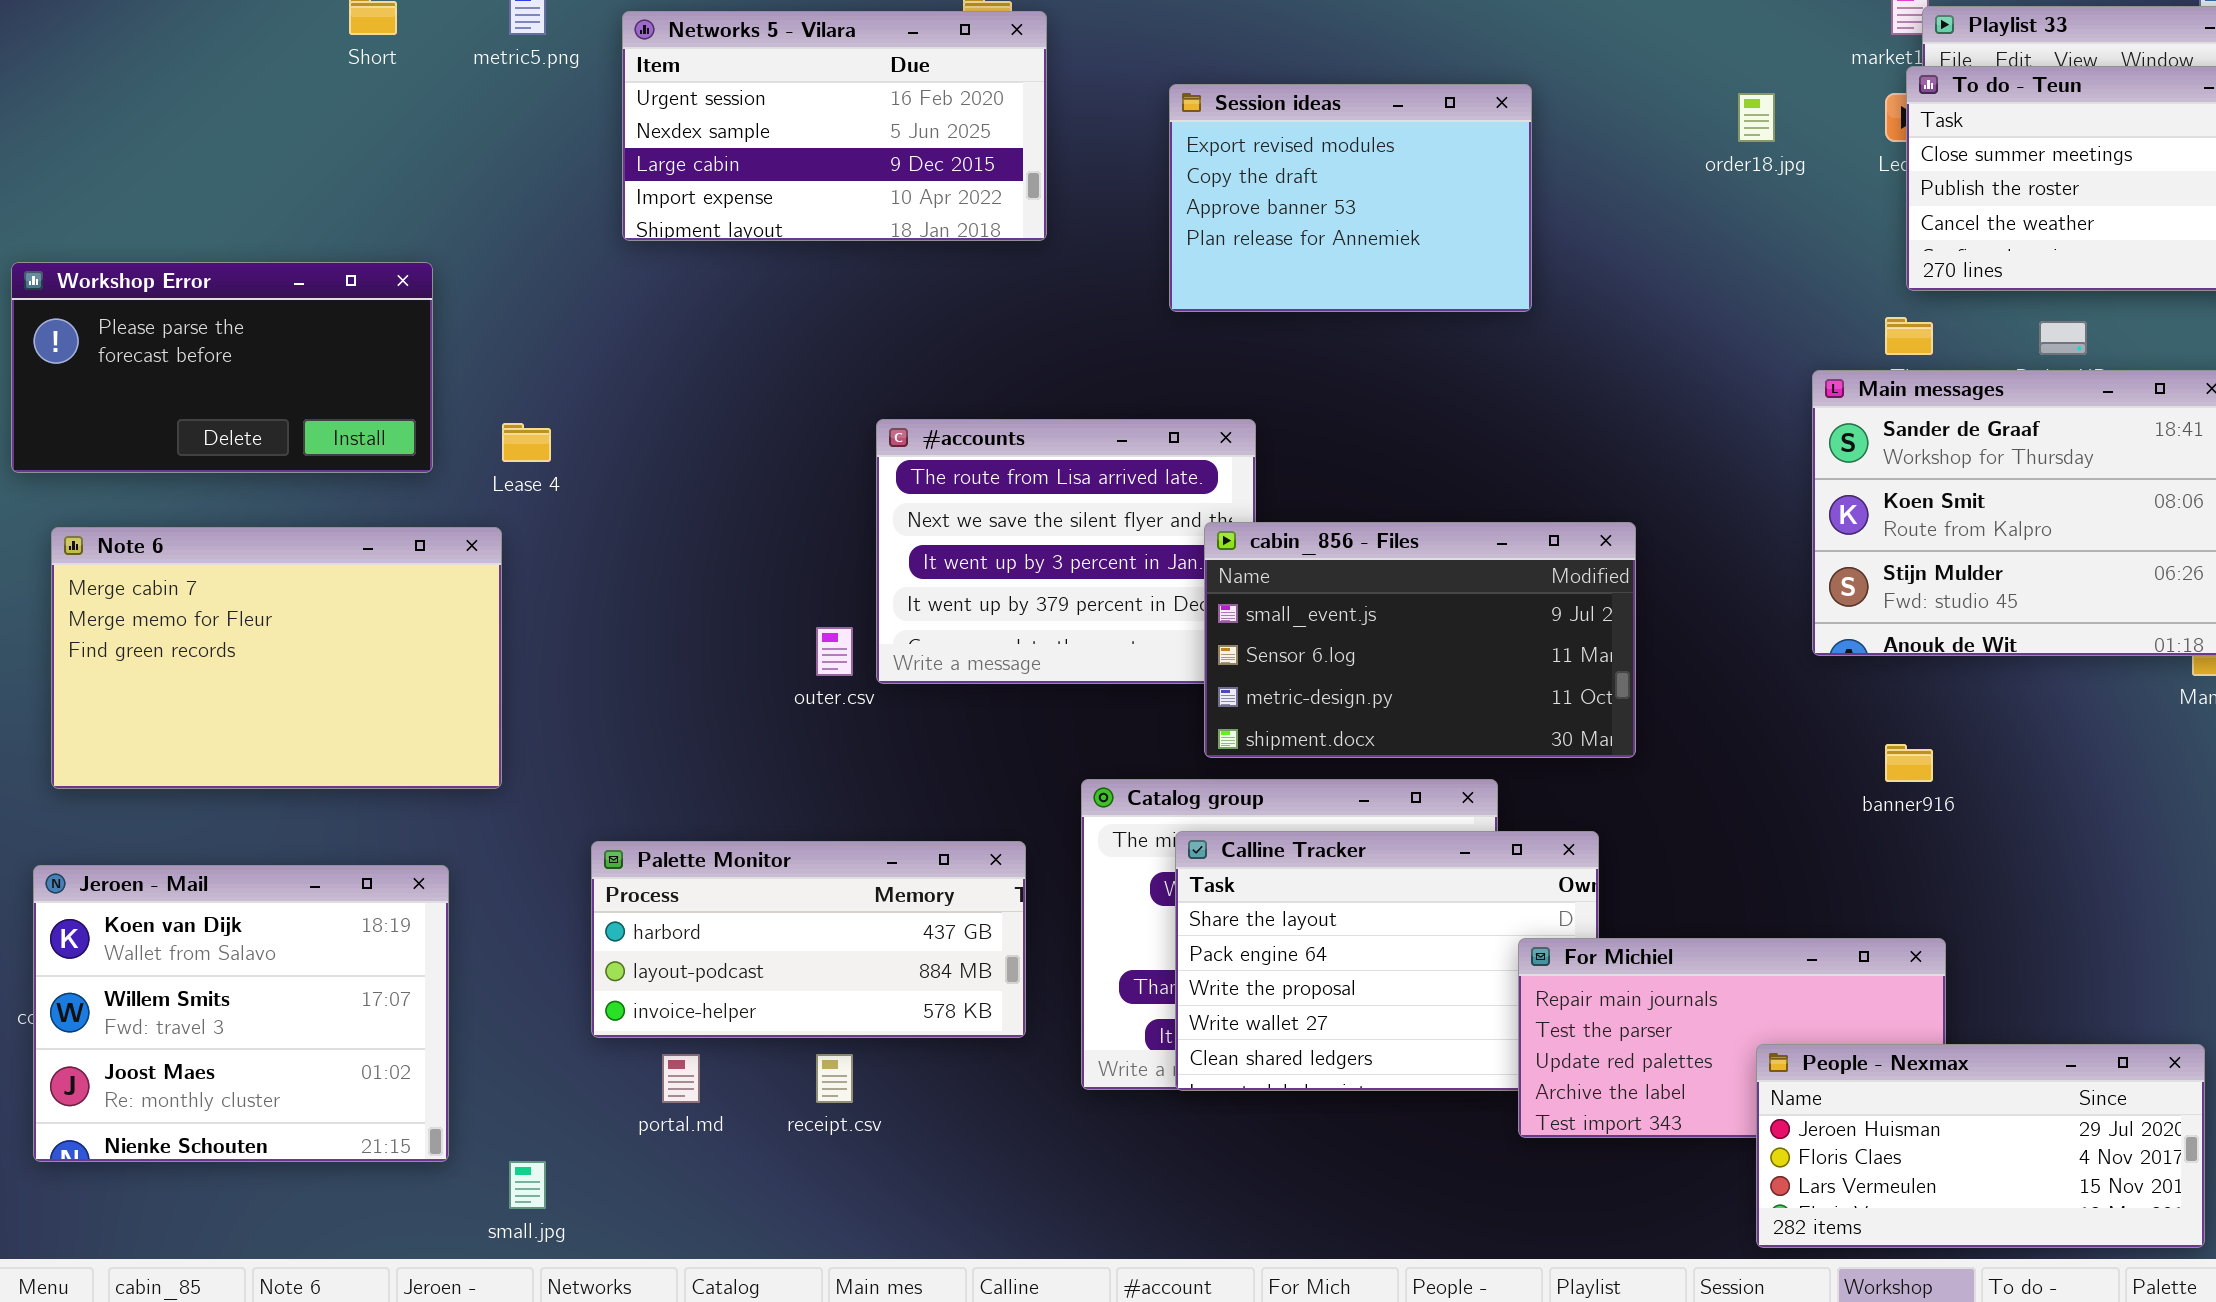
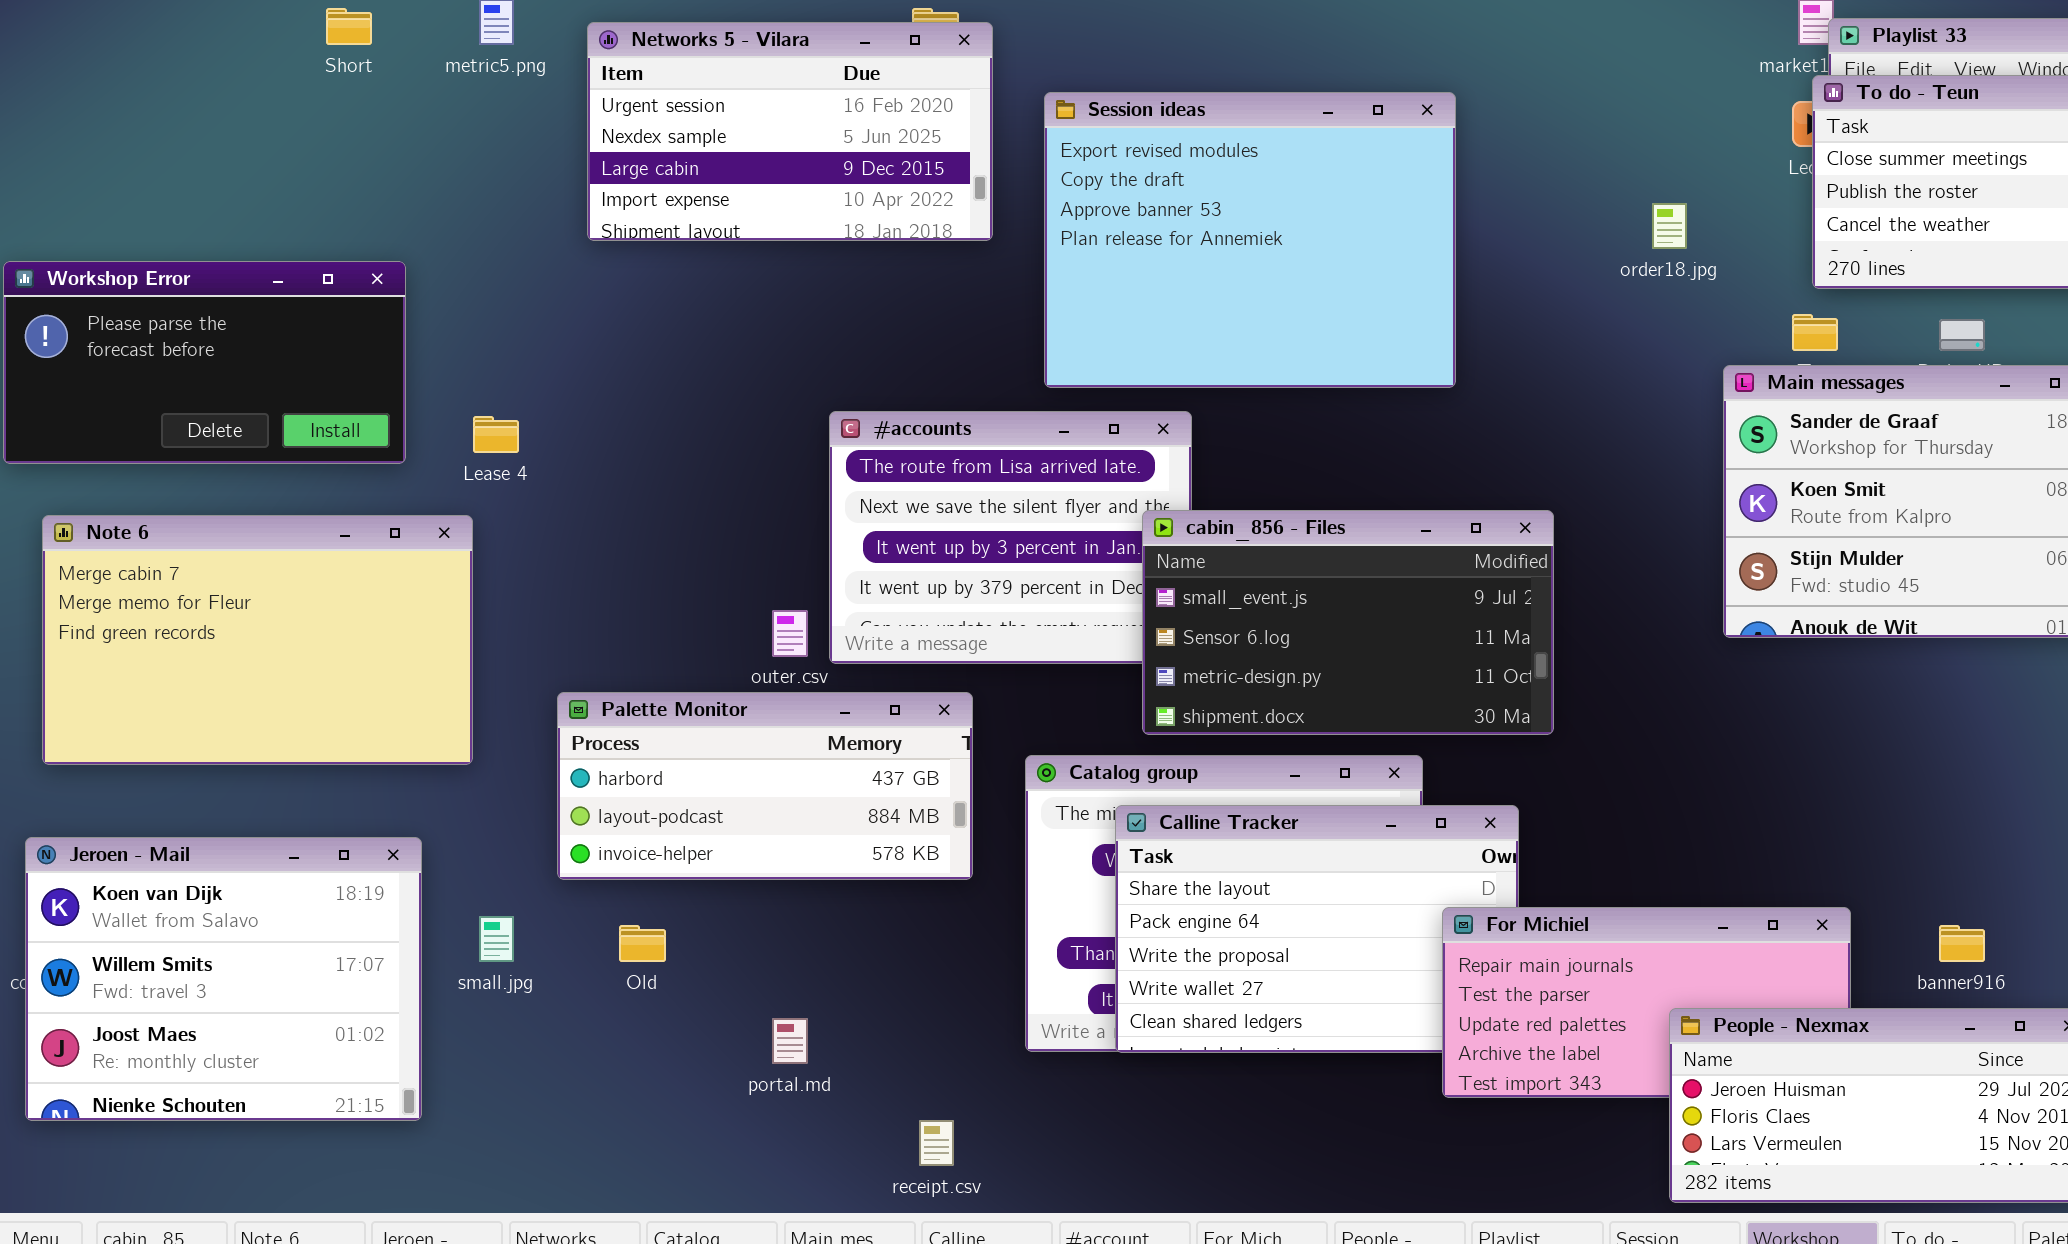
Session ideas: [1169,84,1532,312] -> [1044,92,1456,388], resized
order18.jpg: [1738,93,1775,142] -> [1652,203,1687,249], moved
banner916: [1885,744,1933,782] -> [1939,925,1985,962], moved
Palette Monitor: [591,841,1026,1038] -> [557,692,973,880], moved
portal.md: [662,1054,700,1103] -> [772,1018,808,1064], moved
receipt.csv: [816,1054,853,1103] -> [919,1120,954,1166], moved
small.jpg: [509,1161,546,1209] -> [479,916,514,962], moved

